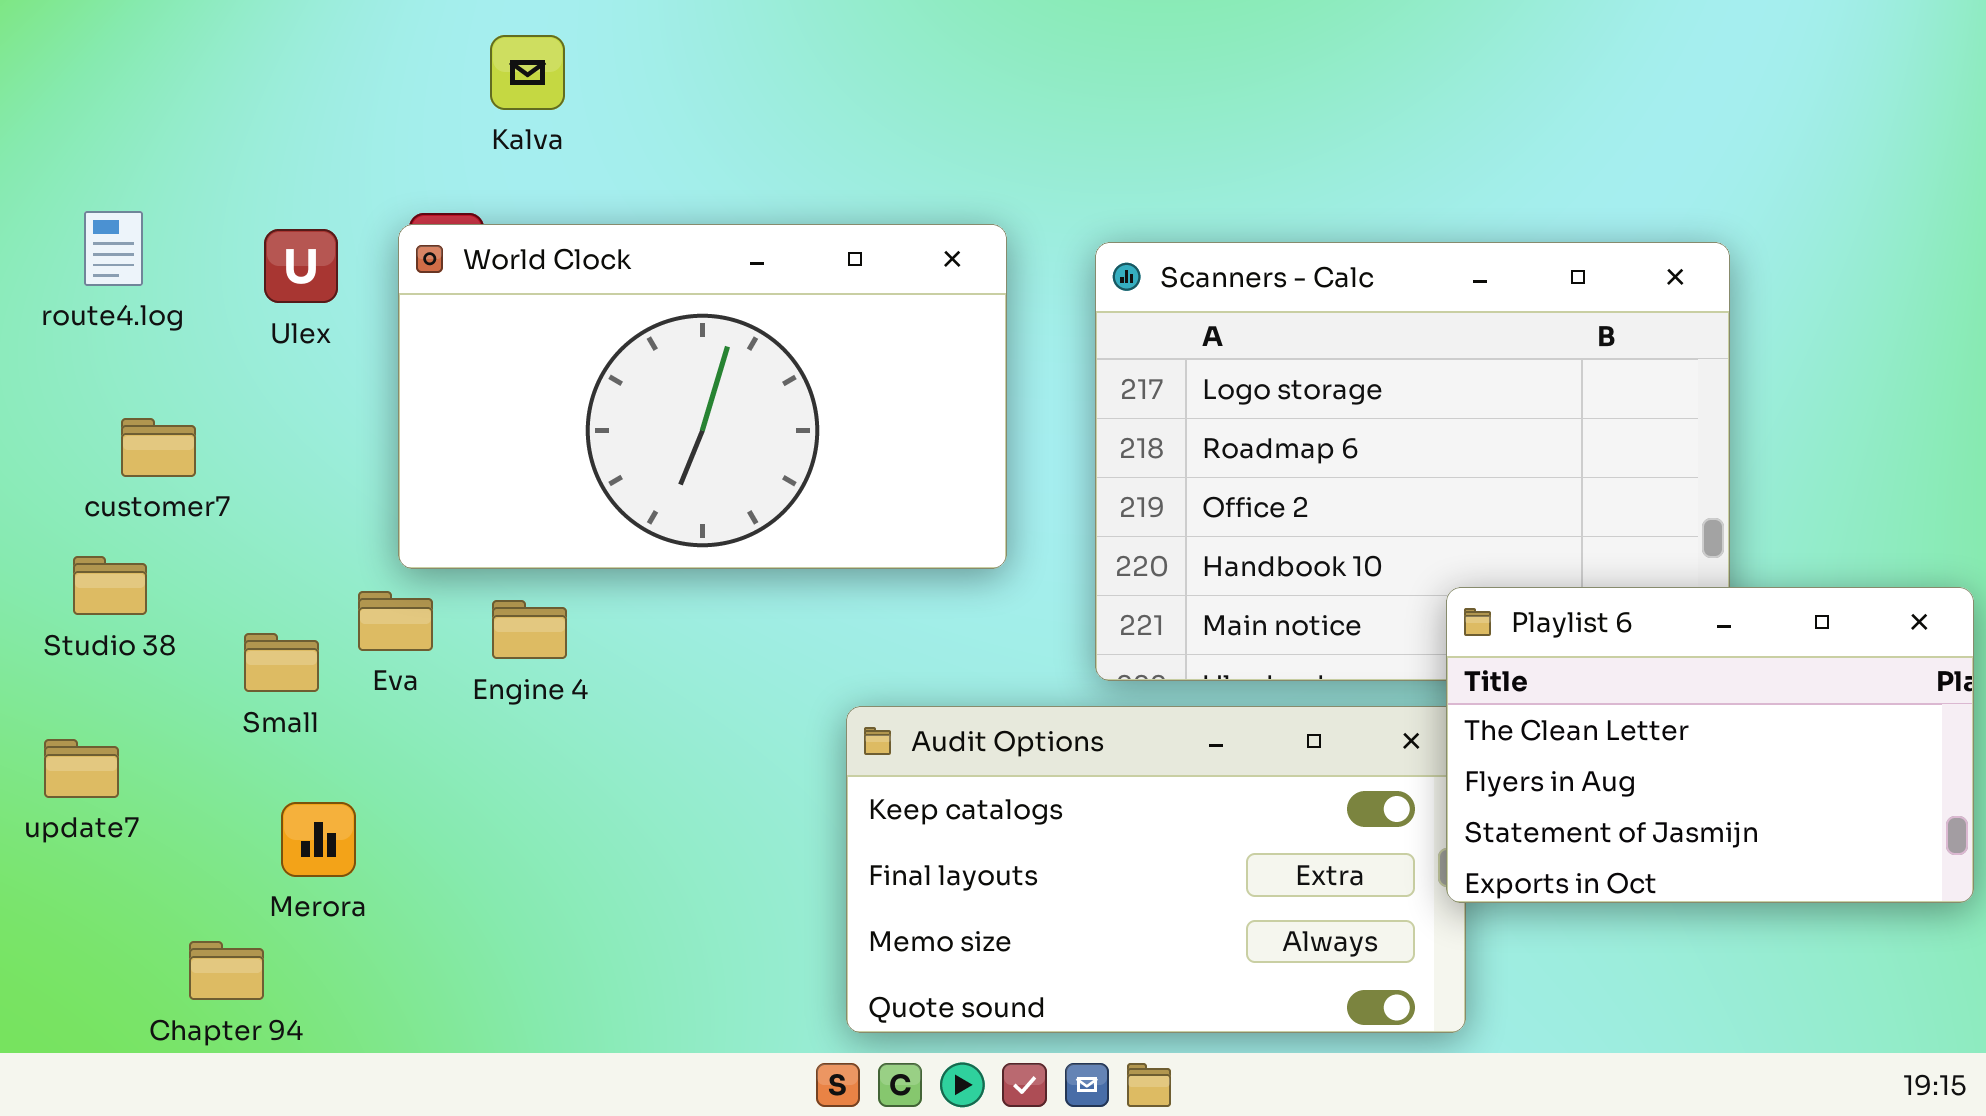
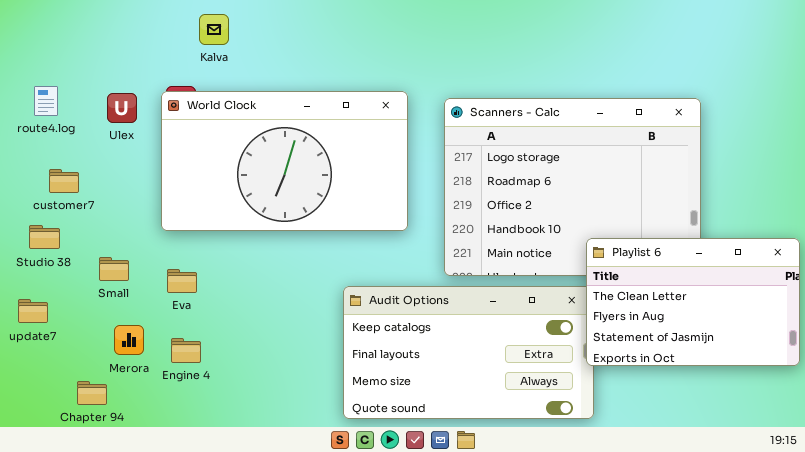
Eva: [358,591,433,651] -> [167,269,197,293], moved
Engine 4: [492,600,567,659] -> [171,338,201,363], moved

